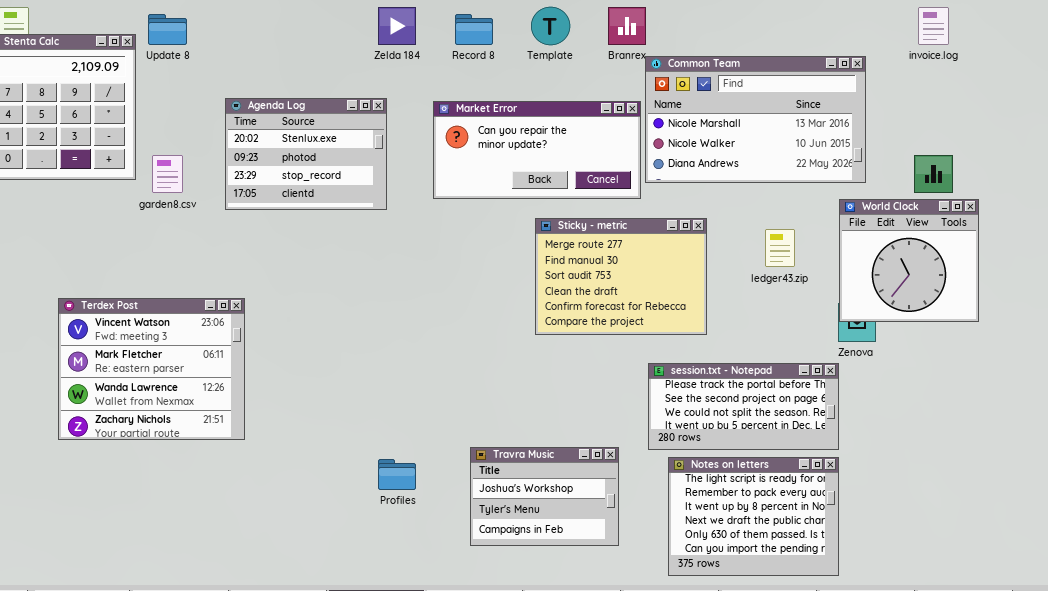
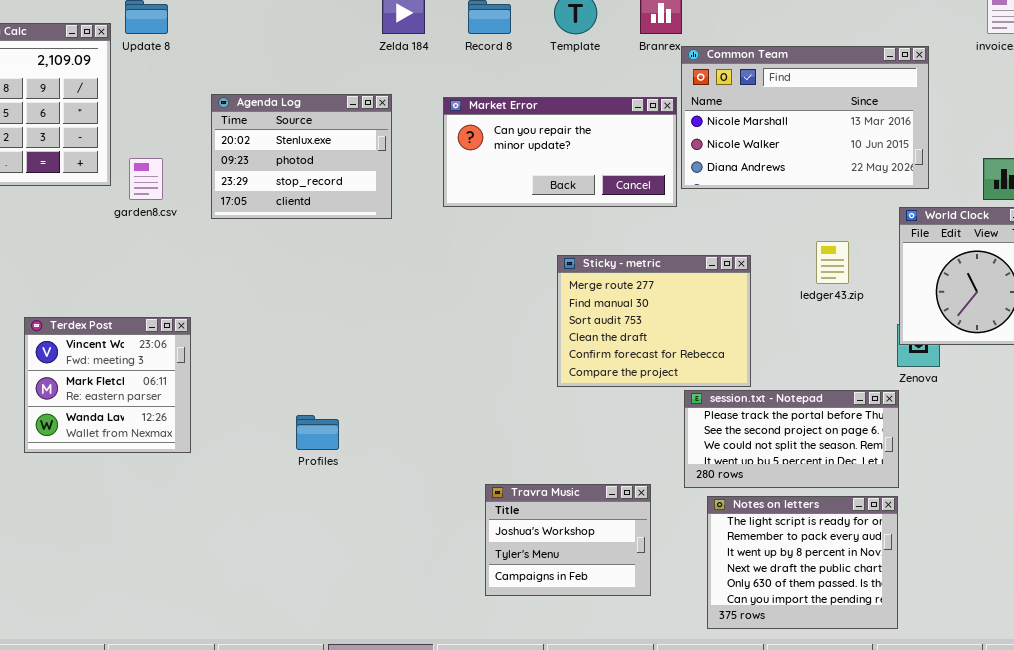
Sticky - metric: [535,218,707,335] -> [557,255,751,387], moved
Terdex Post: [58,298,245,440] -> [24,317,191,453], resized
Profiles: [378,459,416,490] -> [296,415,339,450], moved

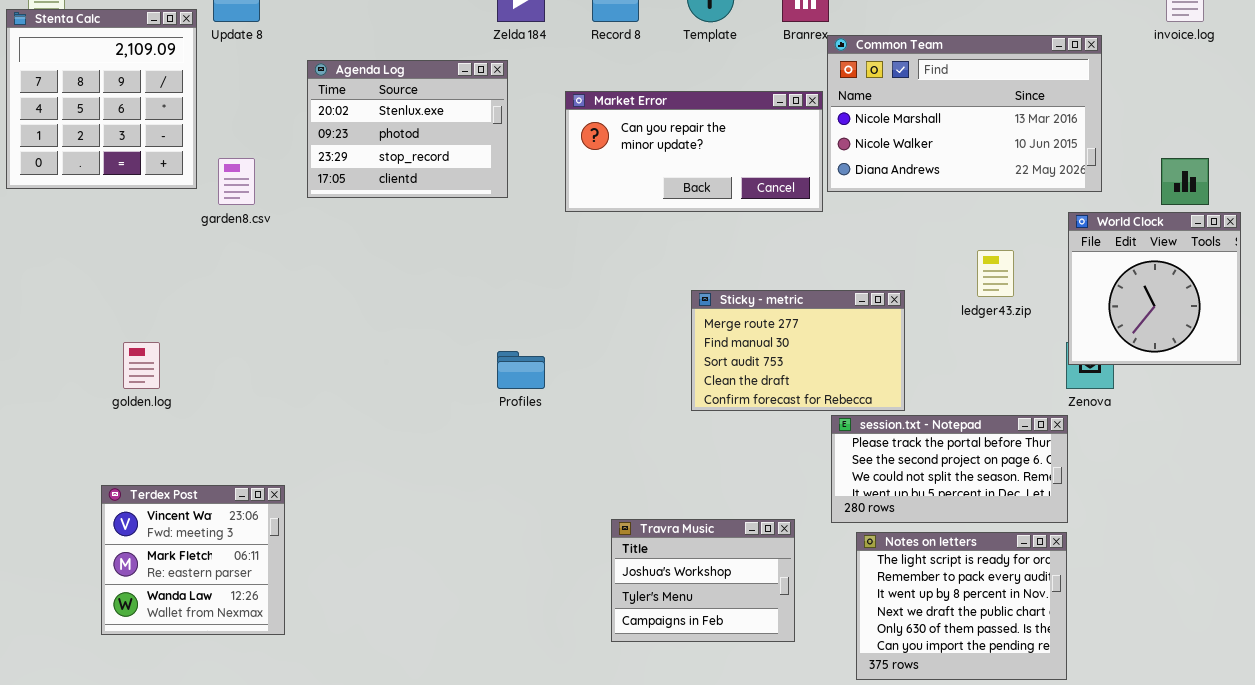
Agenda Log: [211,94,392,219] -> [307,60,508,198], moved
Sticky - metric: [557,255,751,387] -> [691,290,905,411], resized
Terdex Post: [24,317,191,453] -> [101,485,285,635], moved
Profiles: [296,415,339,450] -> [497,351,545,389], moved

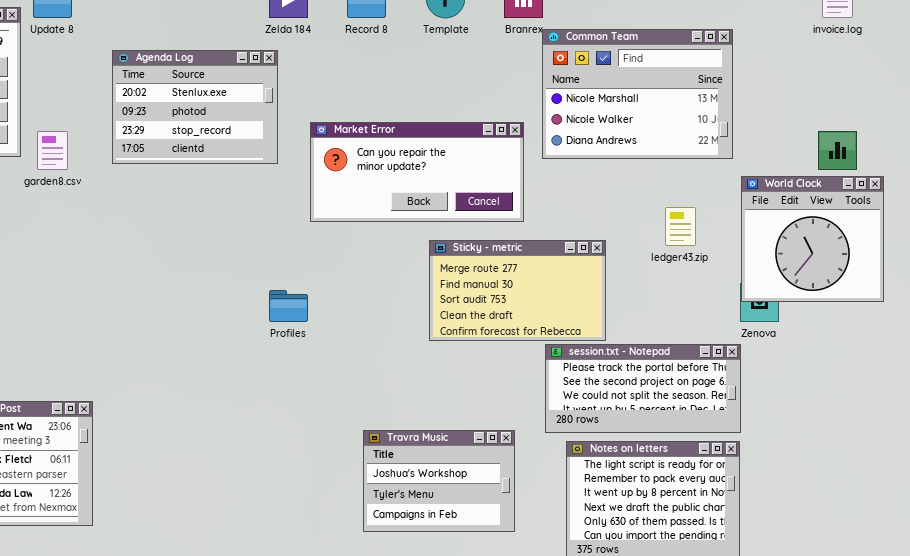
Common Team: [827,35,1102,192] -> [542,29,733,159], resized
Market Error: [565,91,823,212] -> [310,122,524,222], moved

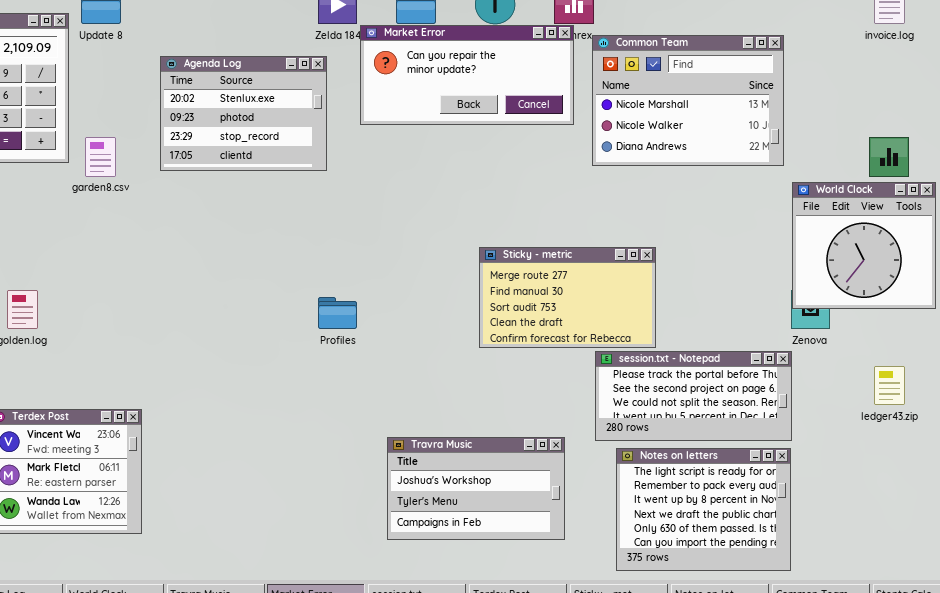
Market Error: [310,122,524,222] -> [360,25,574,125], moved
ledger43.zip: [665,207,696,246] -> [874,366,905,405], moved
Travra Music: [363,430,515,532] -> [387,437,565,540], resized

